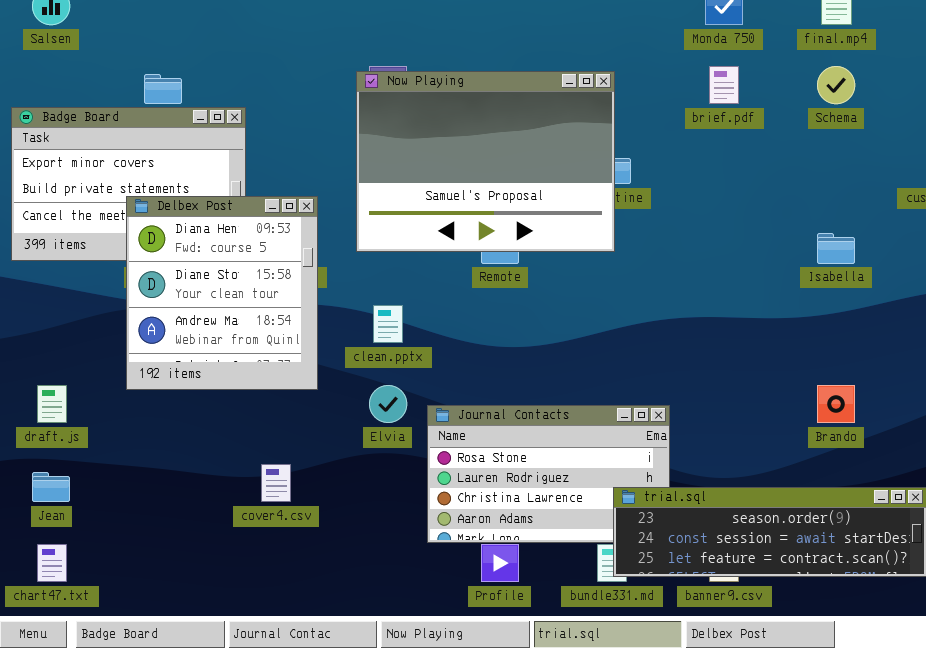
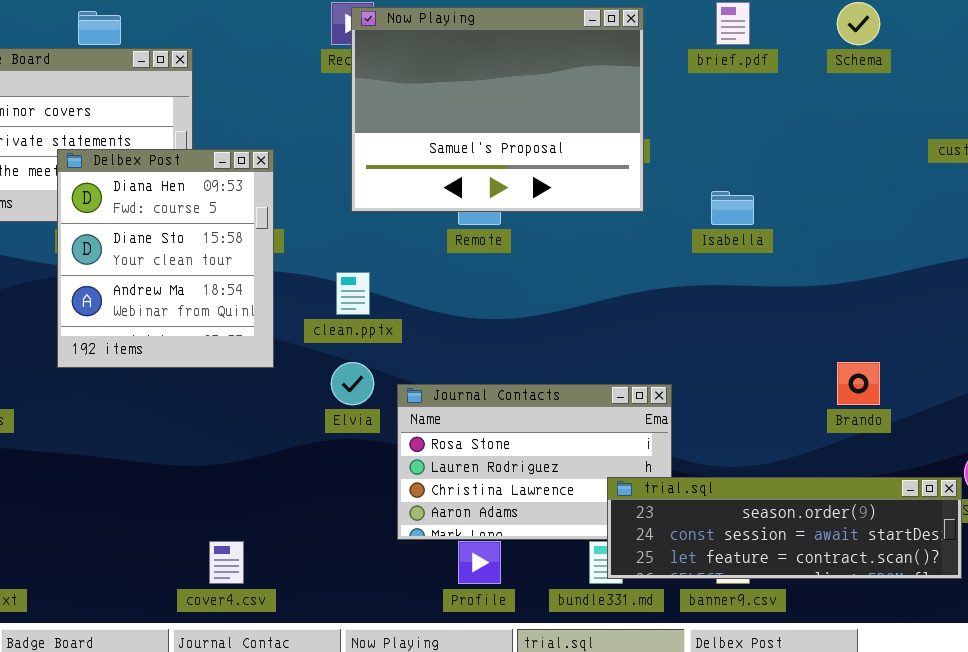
Now Playing: [356,71,615,252] -> [351,7,644,212], moved
Isabella: [817,233,855,264] -> [711,191,754,225], moved
cover4.csv: [261,464,291,502] -> [209,541,244,584], moved

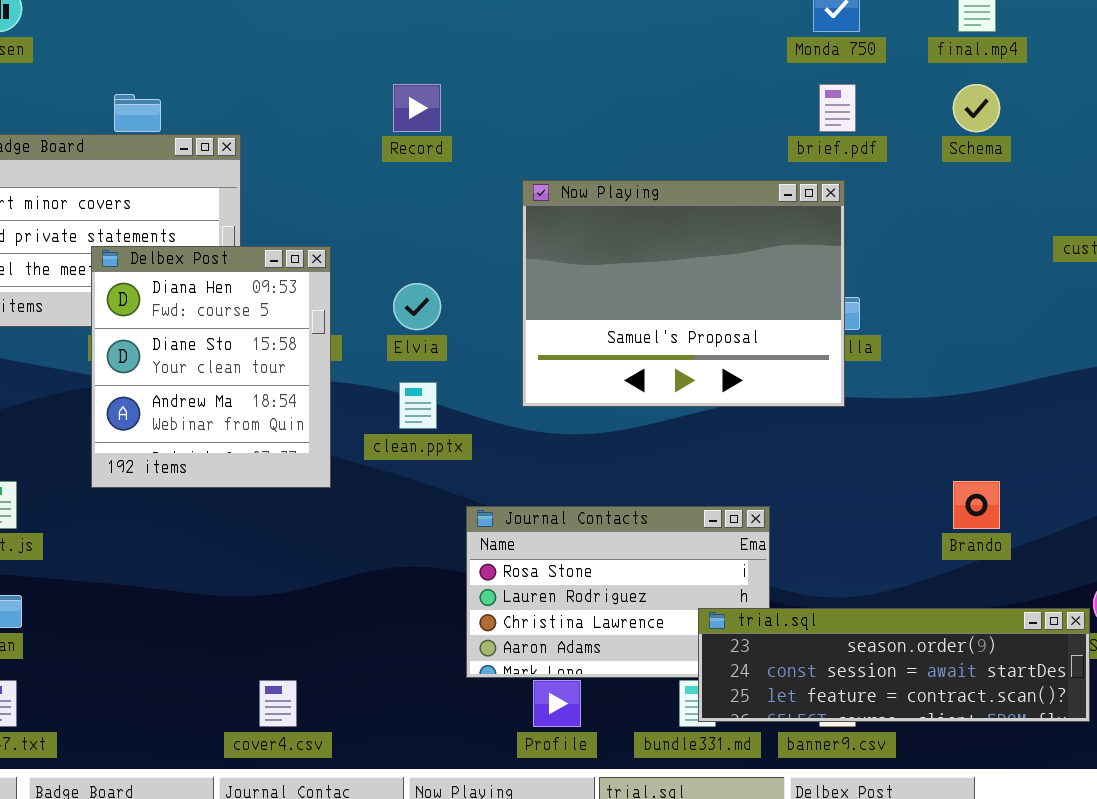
Now Playing: [351,7,644,212] -> [522,180,845,407], moved
Elvia: [331,362,374,405] -> [393,283,441,330], moved

